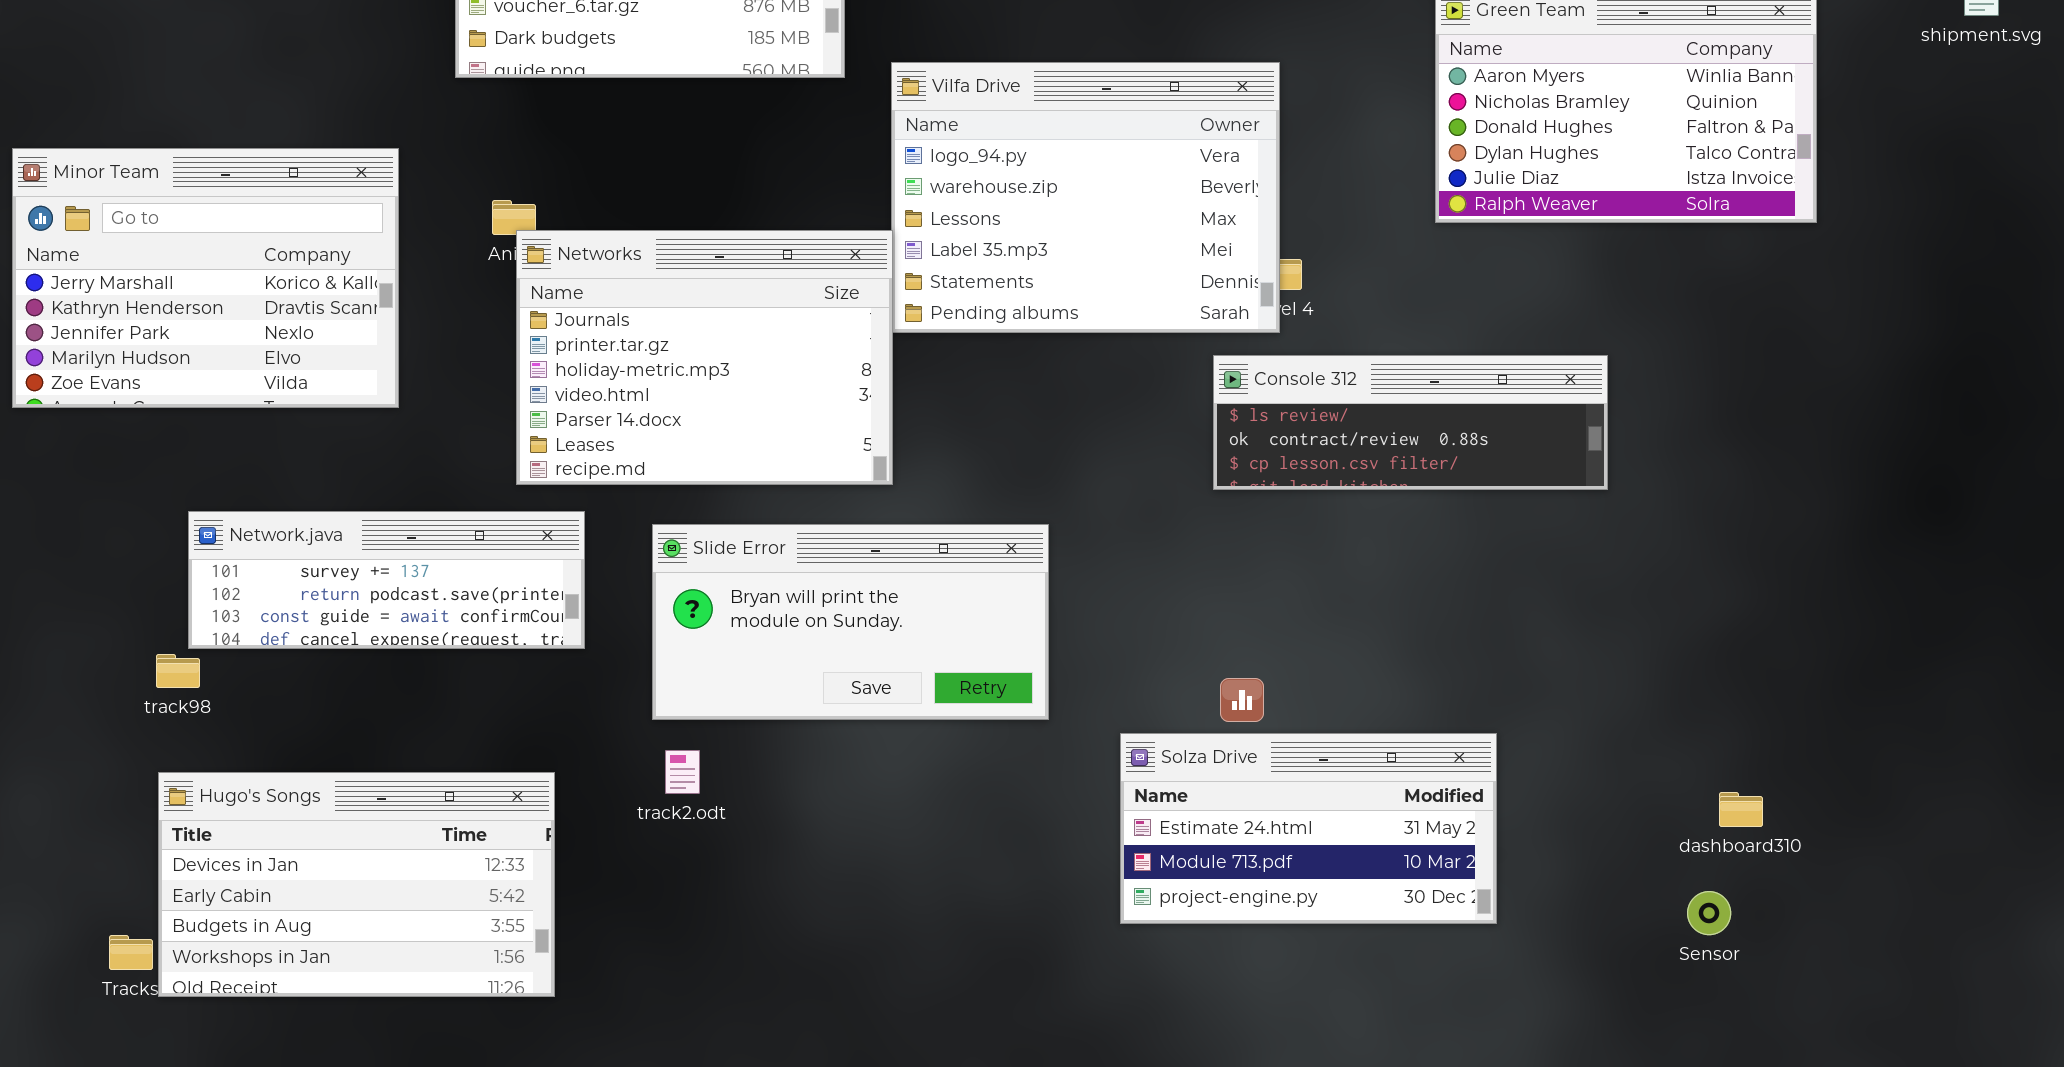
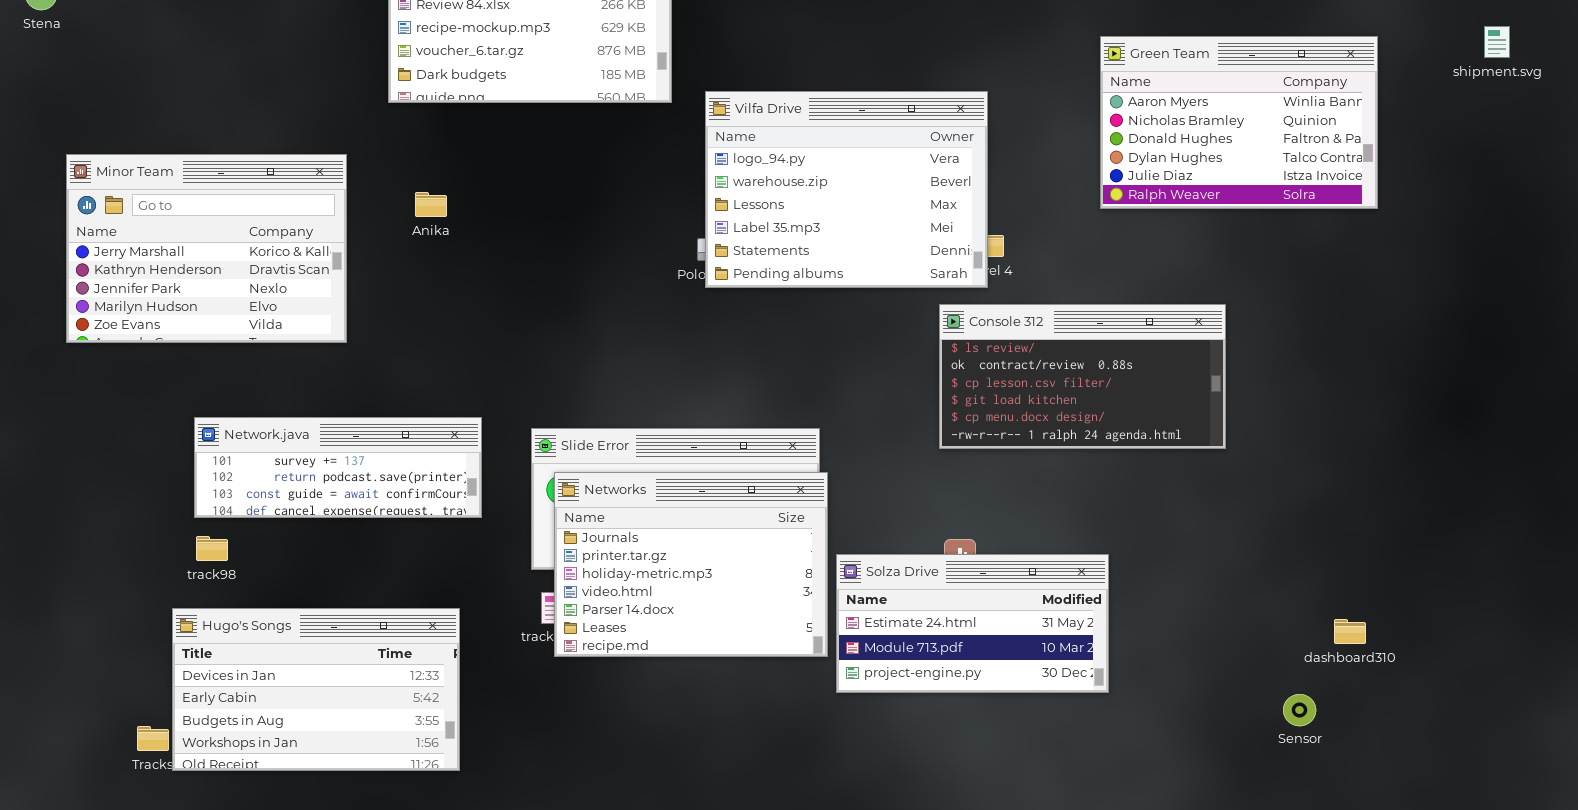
Networks: [516,230,893,485] -> [554,472,828,657], moved
Console 312: [1213,355,1608,490] -> [939,304,1226,449], resized
track98: [156,654,200,688] -> [196,536,228,561], moved
Solza Drive: [1120,733,1497,924] -> [836,554,1109,693], moved
dashboard310: [1719,792,1763,827] -> [1334,619,1366,644], moved

